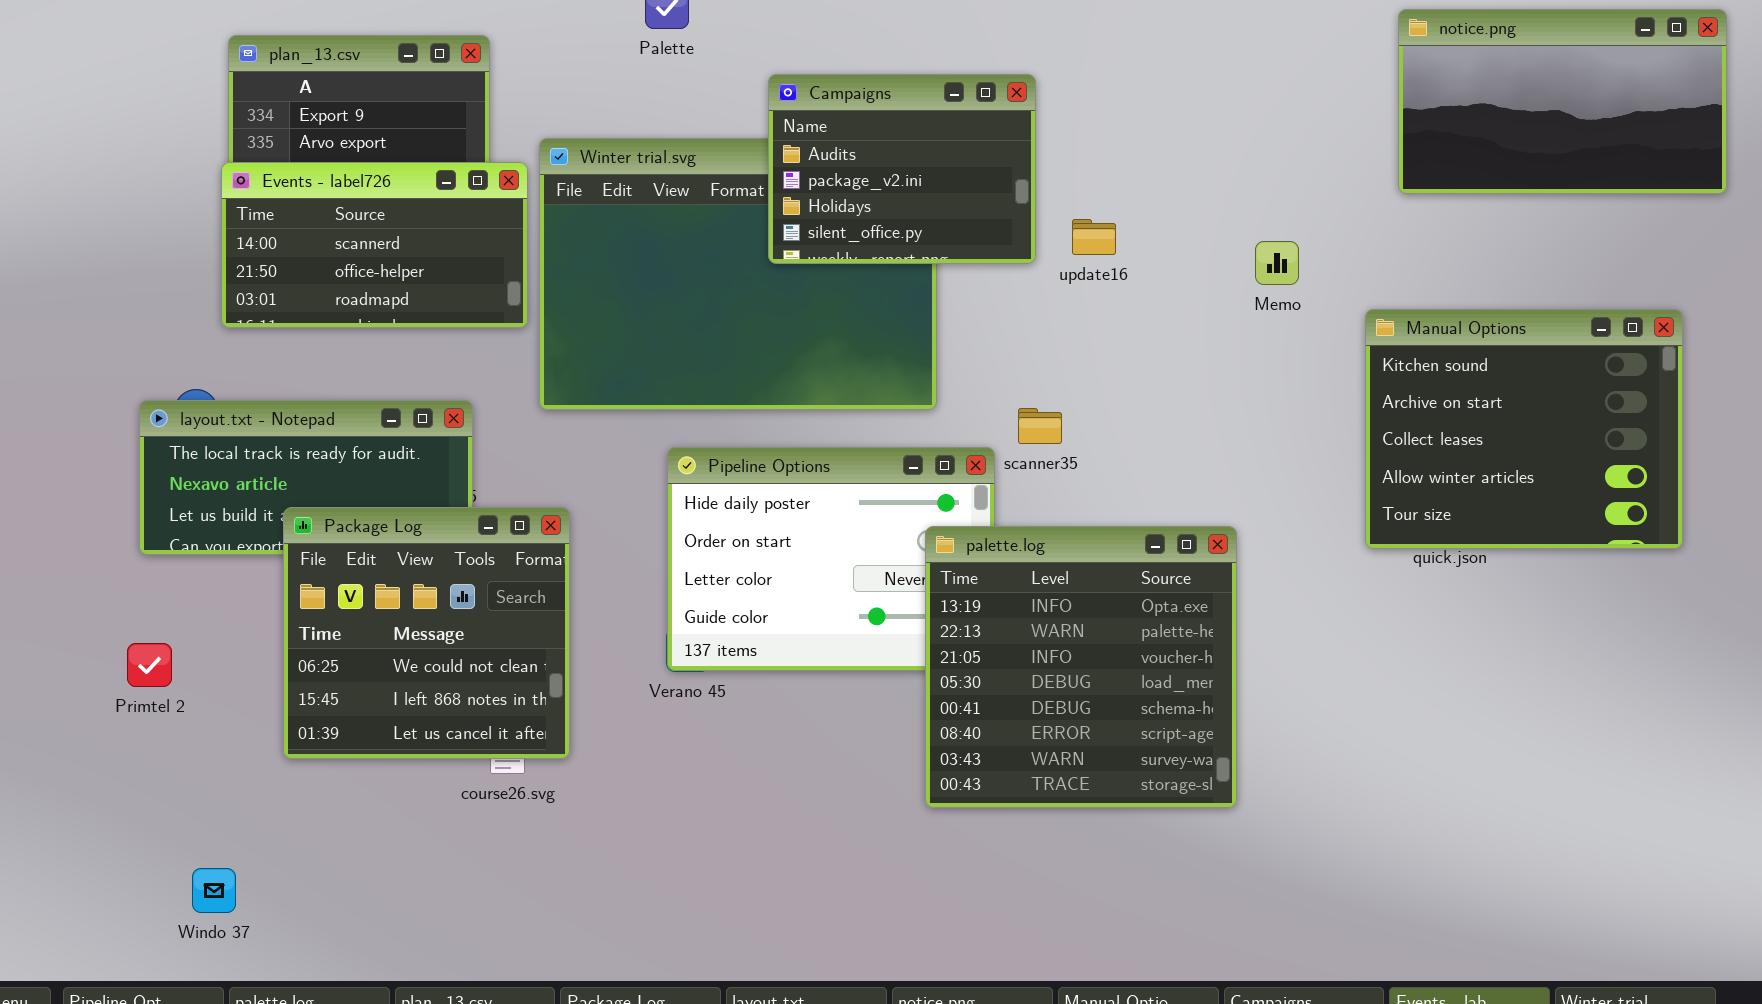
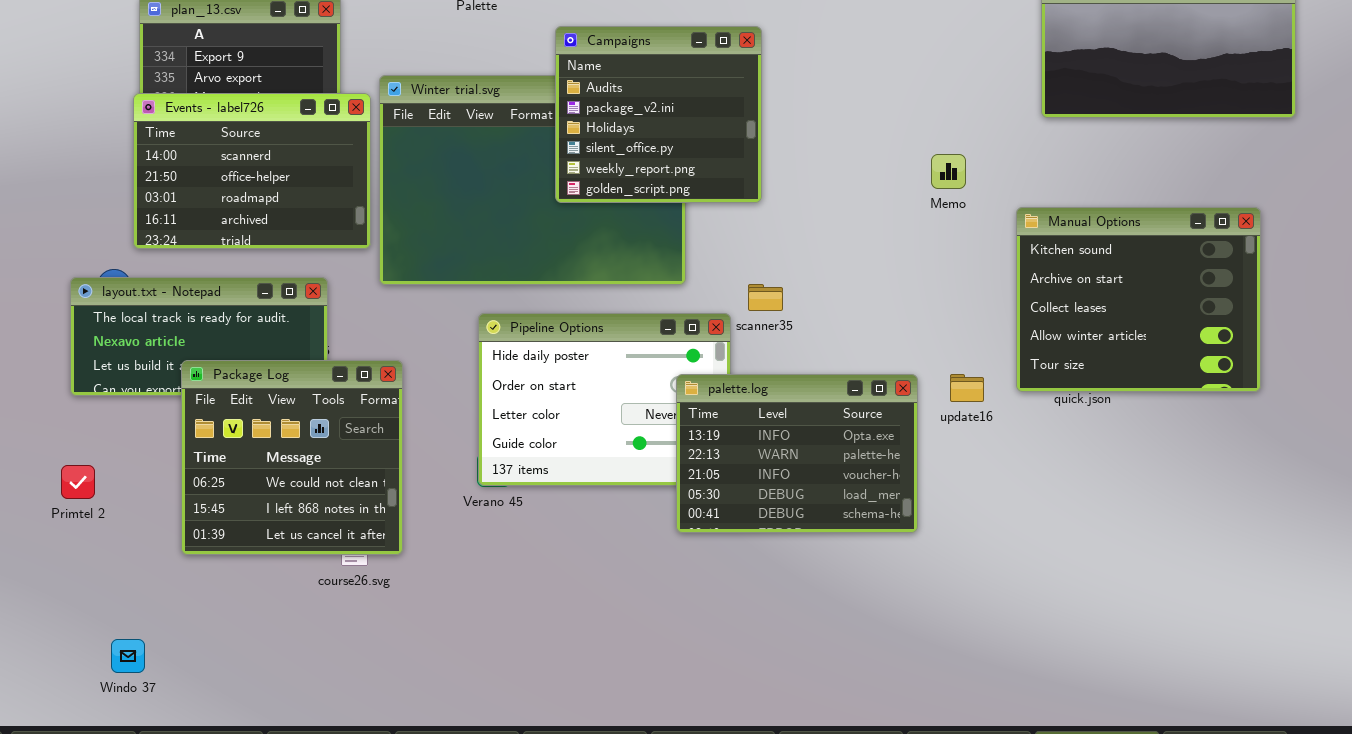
Campaigns: [768,74,1036,264] -> [555,26,762,203], resized
Events - label726: [221,162,528,328] -> [133,93,371,249], resized
update16: [1072,219,1116,255] -> [950,374,984,402], moved
palette.log: [925,526,1237,808] -> [676,374,918,533], resized

